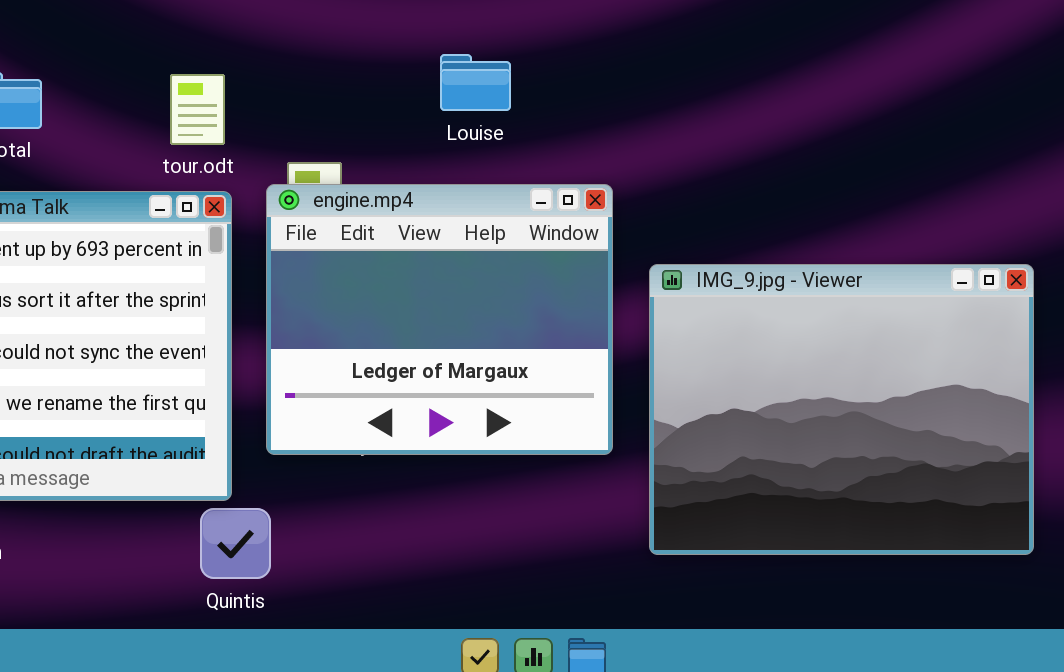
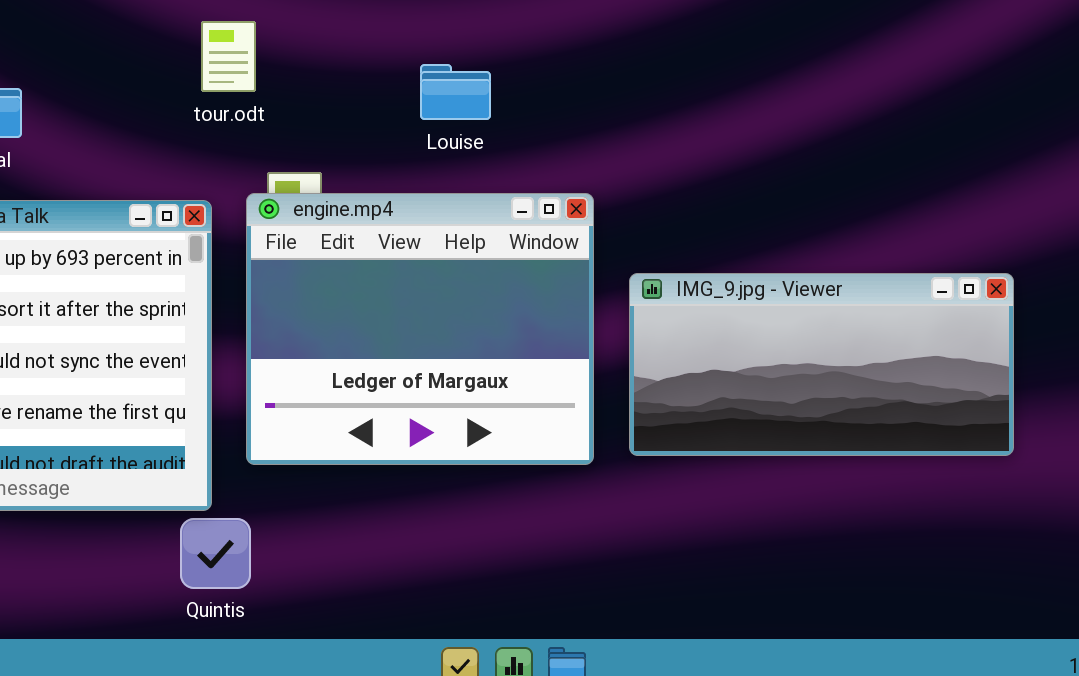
tour.odt: [170,74,225,145] -> [201,21,256,92], moved
IMG_9.jpg - Viewer: [649,264,1034,555] -> [629,273,1014,456], resized

